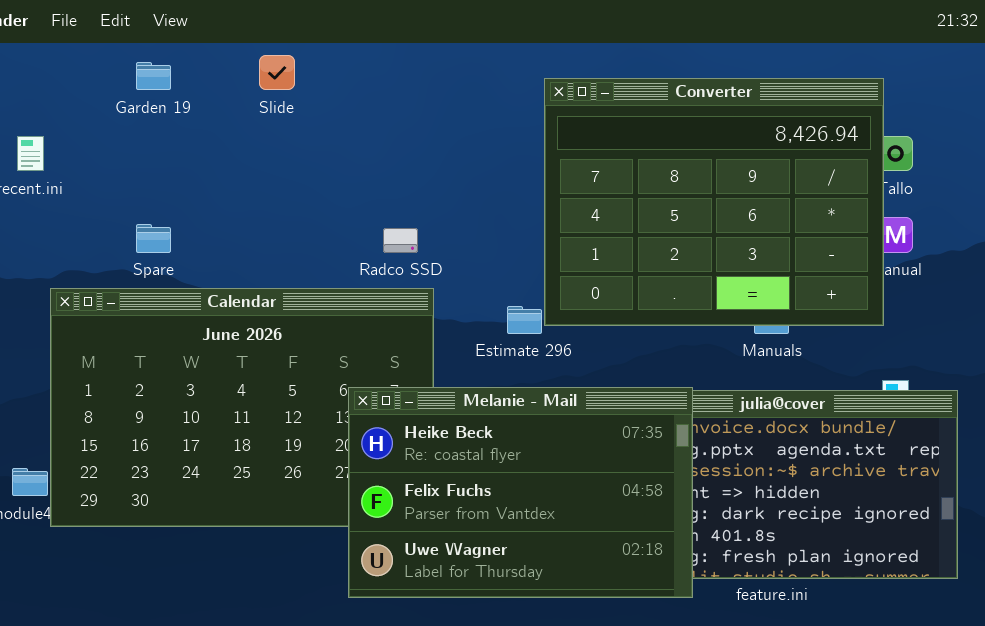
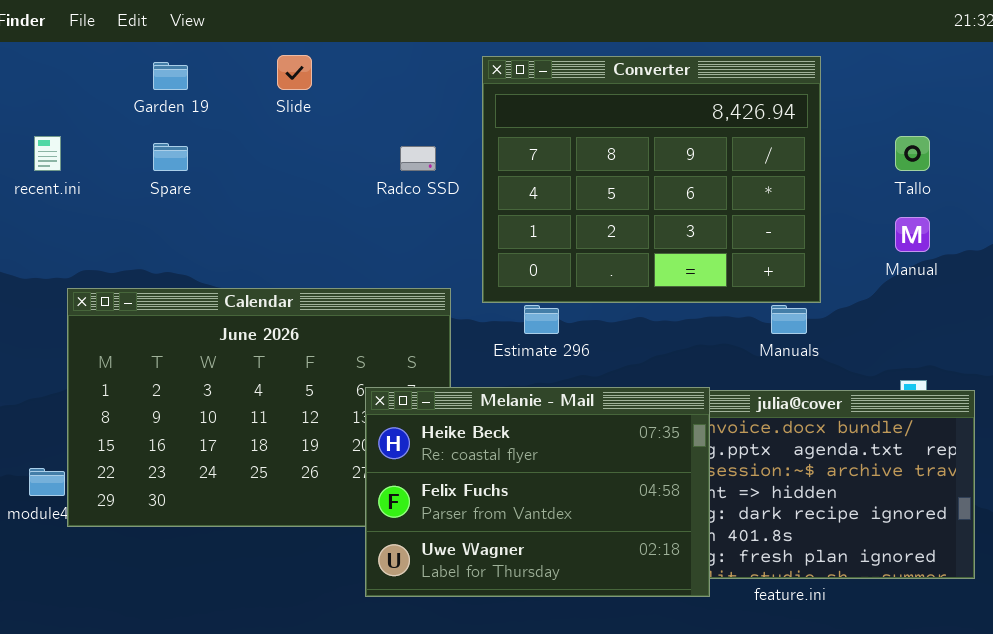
Converter: [544,78,884,326] -> [482,56,821,303], moved
Spare: [136,224,171,253] -> [153,143,188,171], moved
Radco SSD: [383,228,418,253] -> [400,146,436,171], moved

